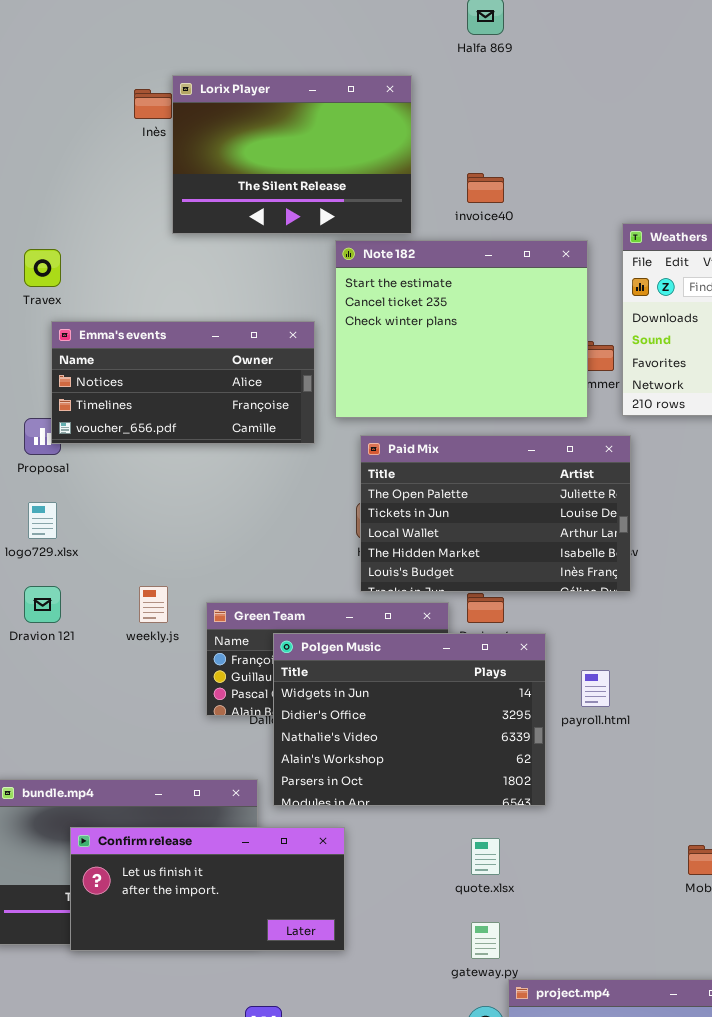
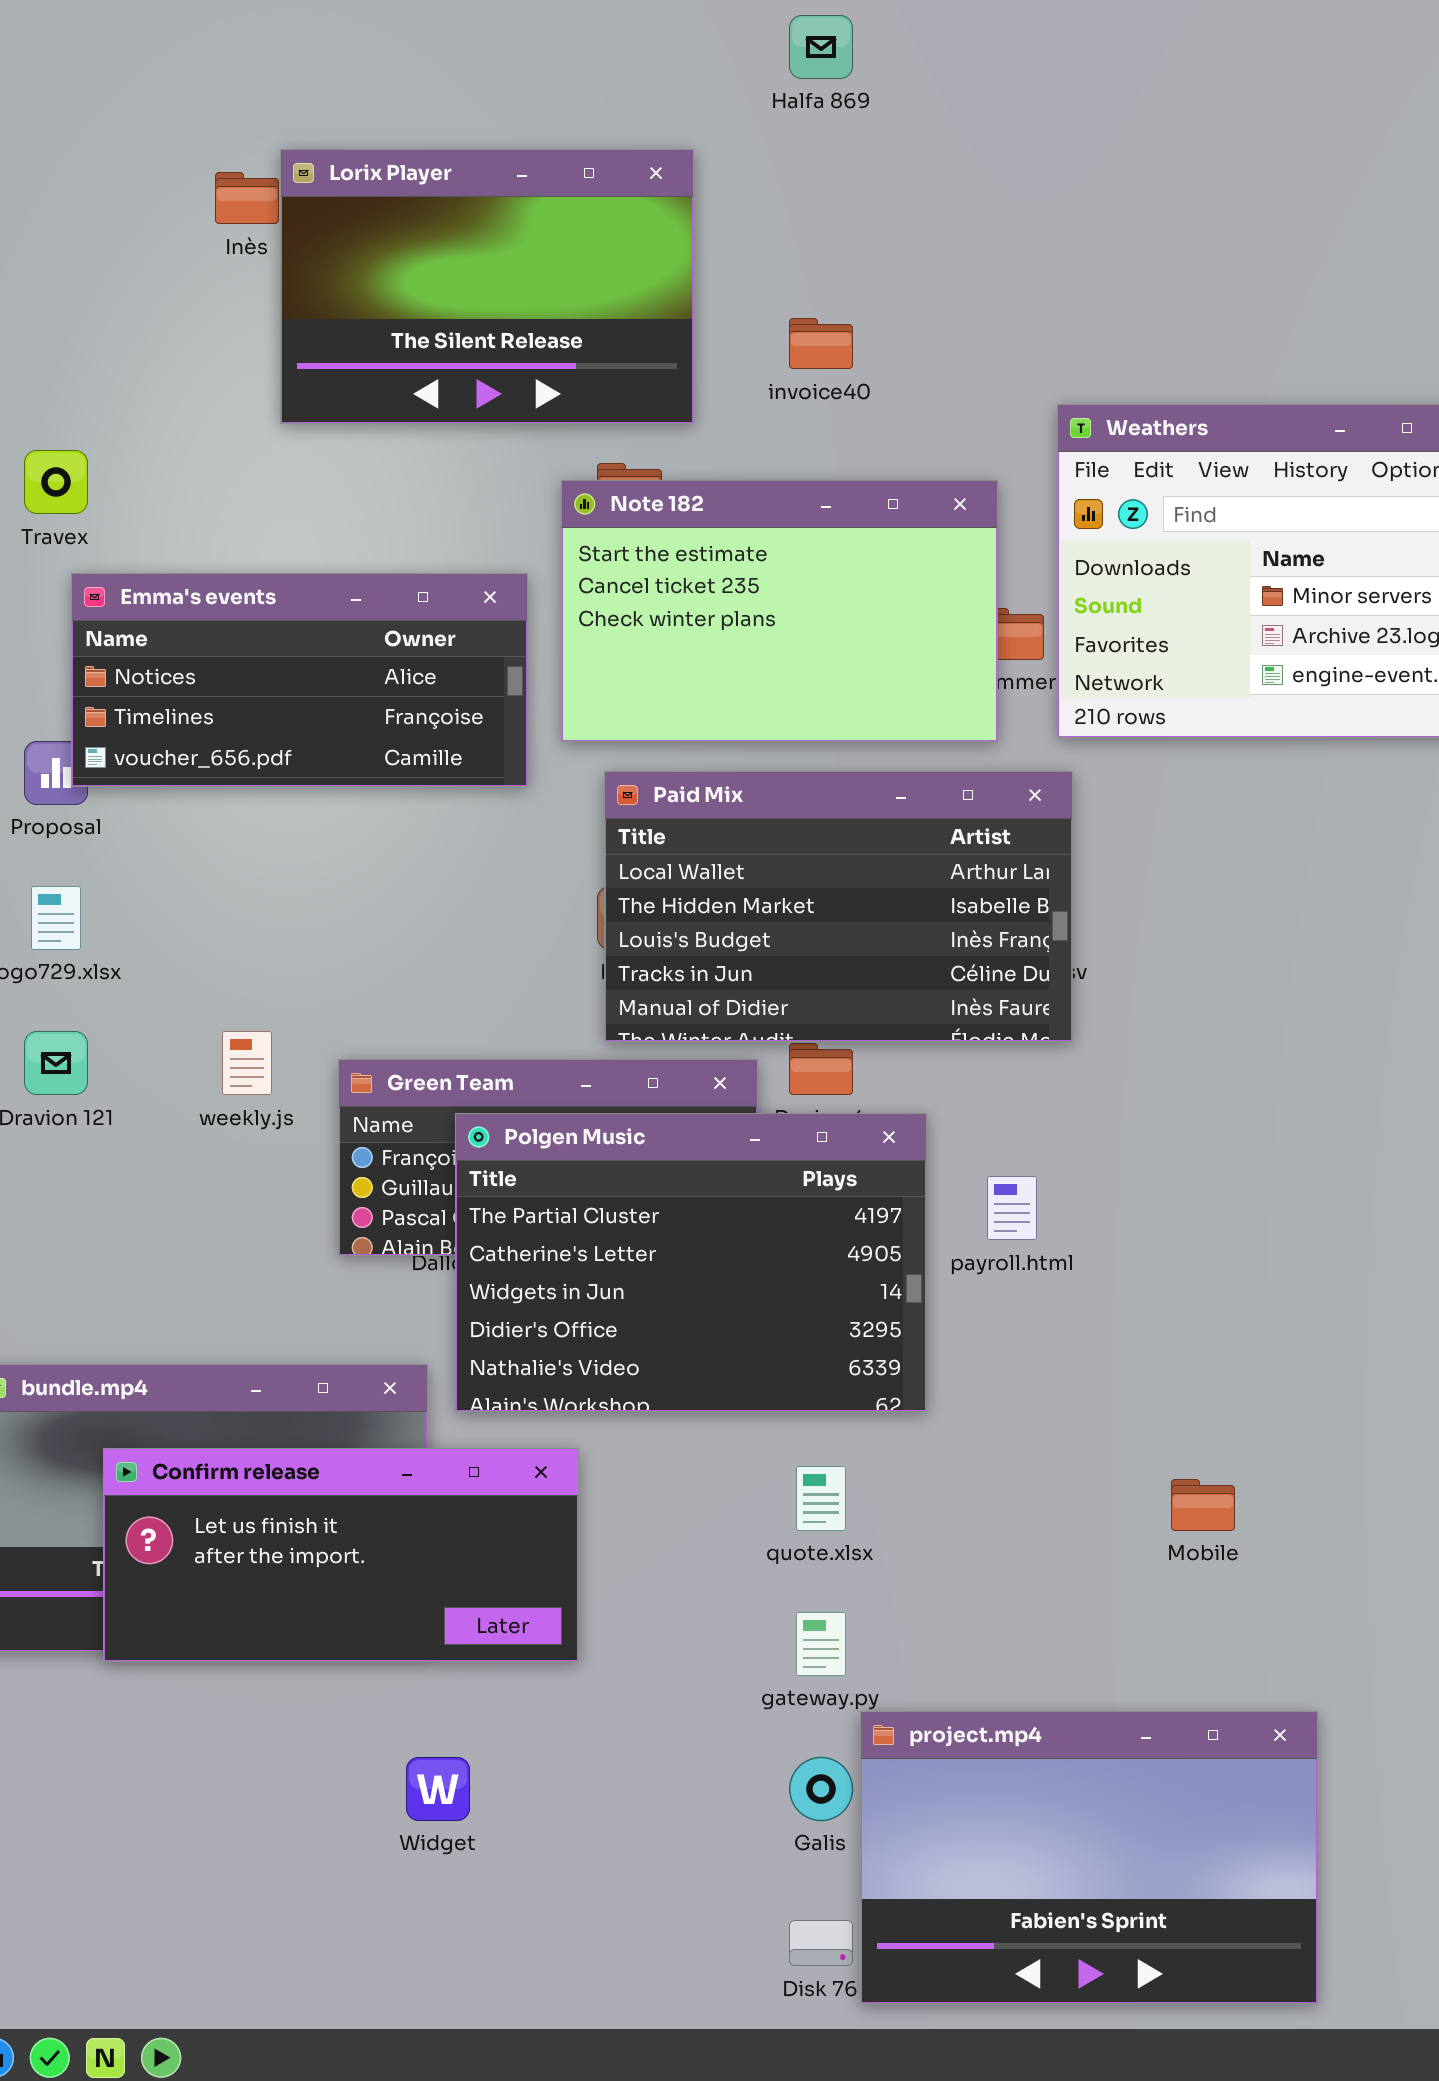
Note 182: [335,240,588,418] -> [561,480,998,742], resized
Paid Mix: [360,435,631,592] -> [604,771,1073,1042], scrolled down 2 rows
Polgen Music: [273,633,546,806] -> [455,1113,927,1412], scrolled up 2 rows

